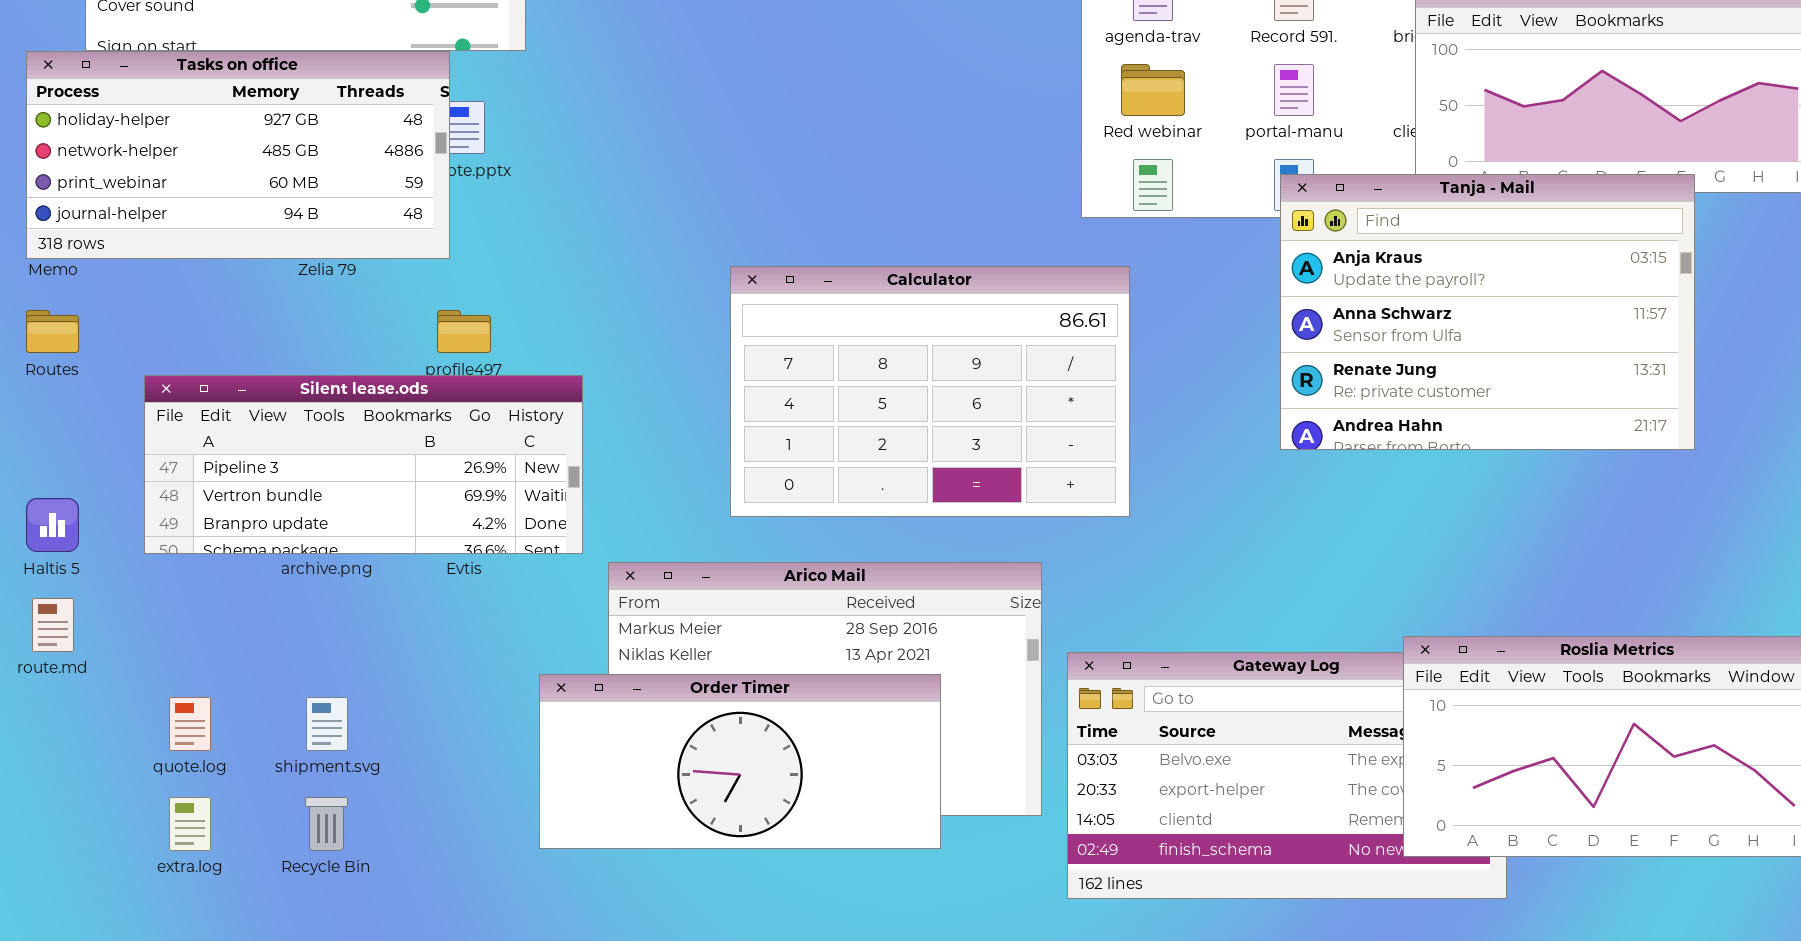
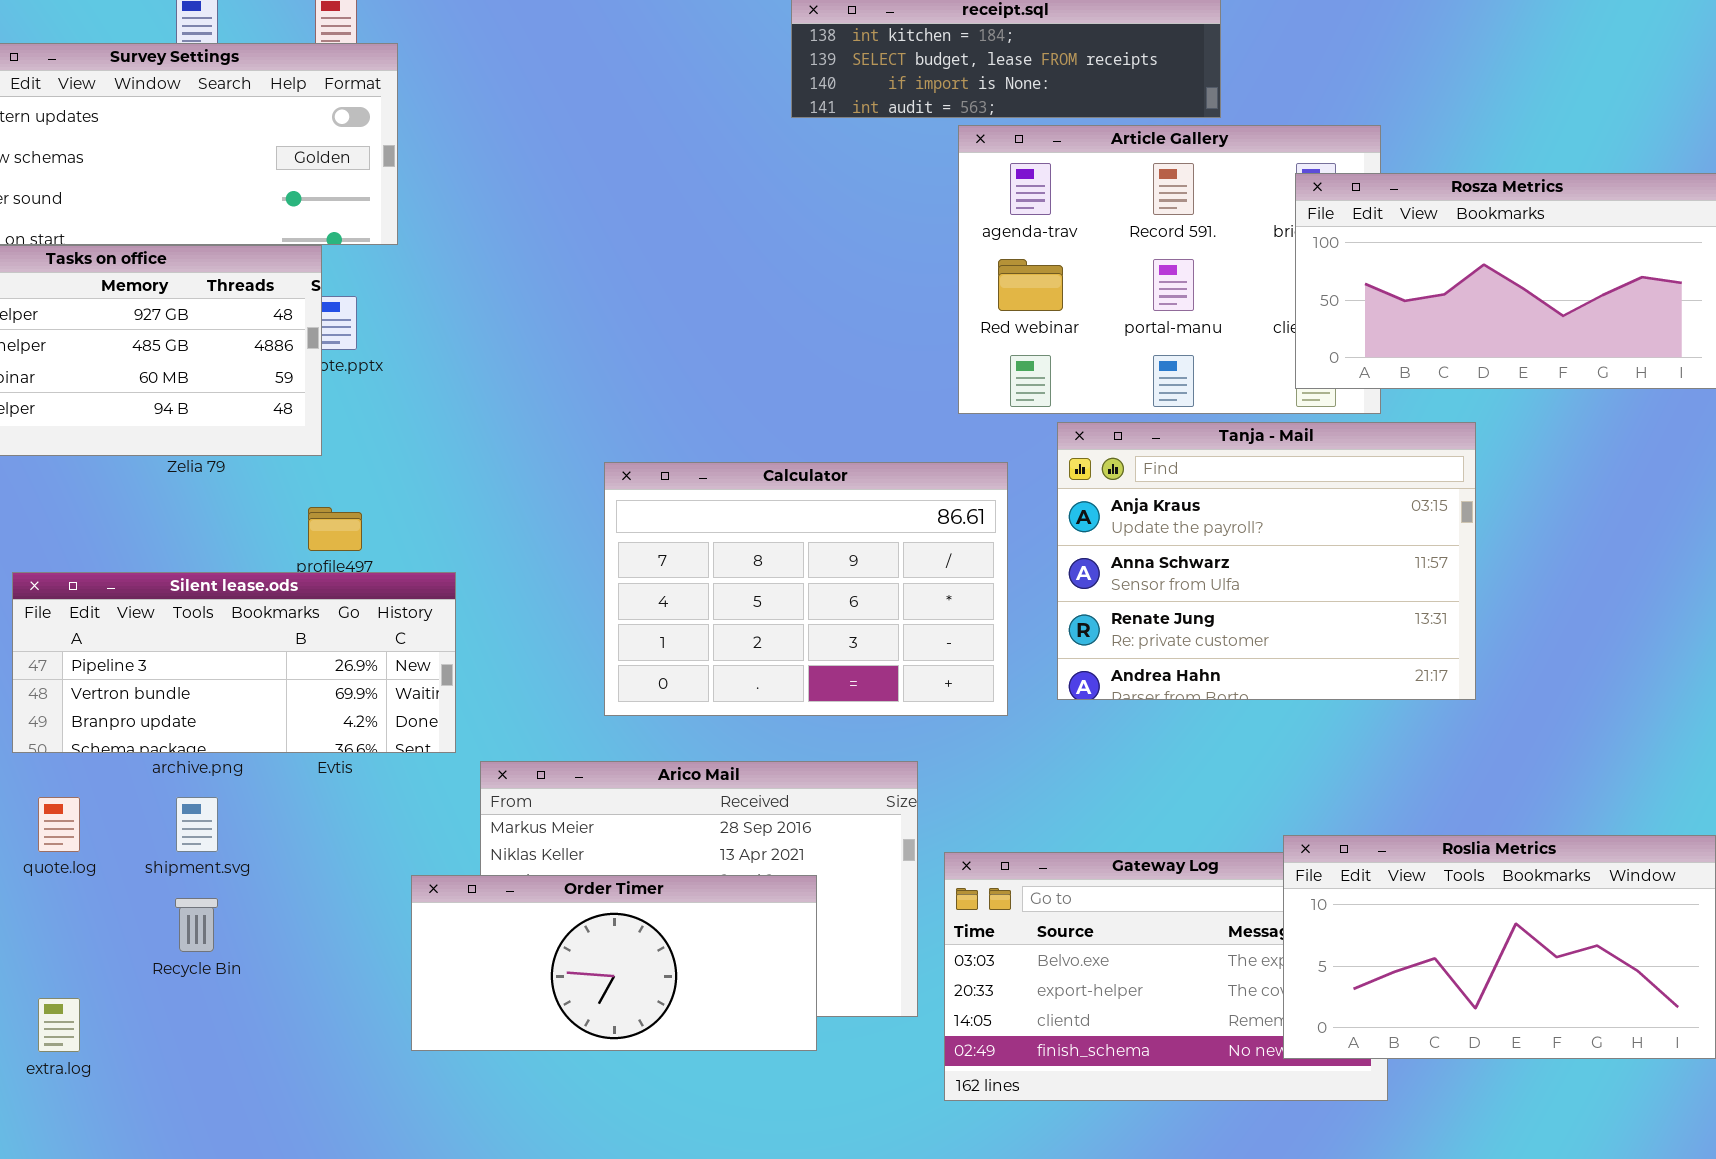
Tanja - Mail: [1280,174,1695,450] -> [1057,422,1476,700], moved
quote.log: [169,697,211,751] -> [38,797,80,852], moved
shipment.svg: [306,697,348,751] -> [176,797,218,852], moved
Recycle Bin: [305,797,348,851] -> [175,898,218,952], moved

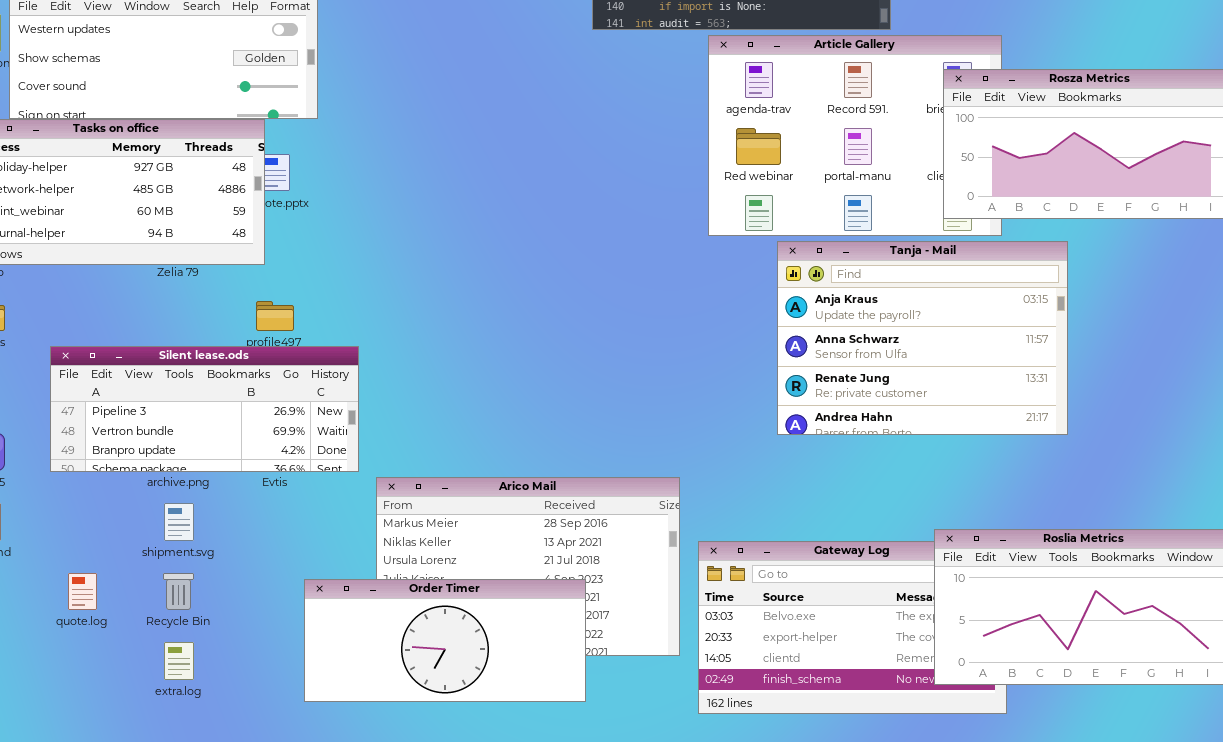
Calculator: [604,462,1008,716] -> none, closed
quote.log: [38,797,80,852] -> [68,573,97,610], moved
Order Timer: [411,875,817,1051] -> [304,579,586,702], moved
extra.log: [38,998,80,1052] -> [164,642,194,680], moved

